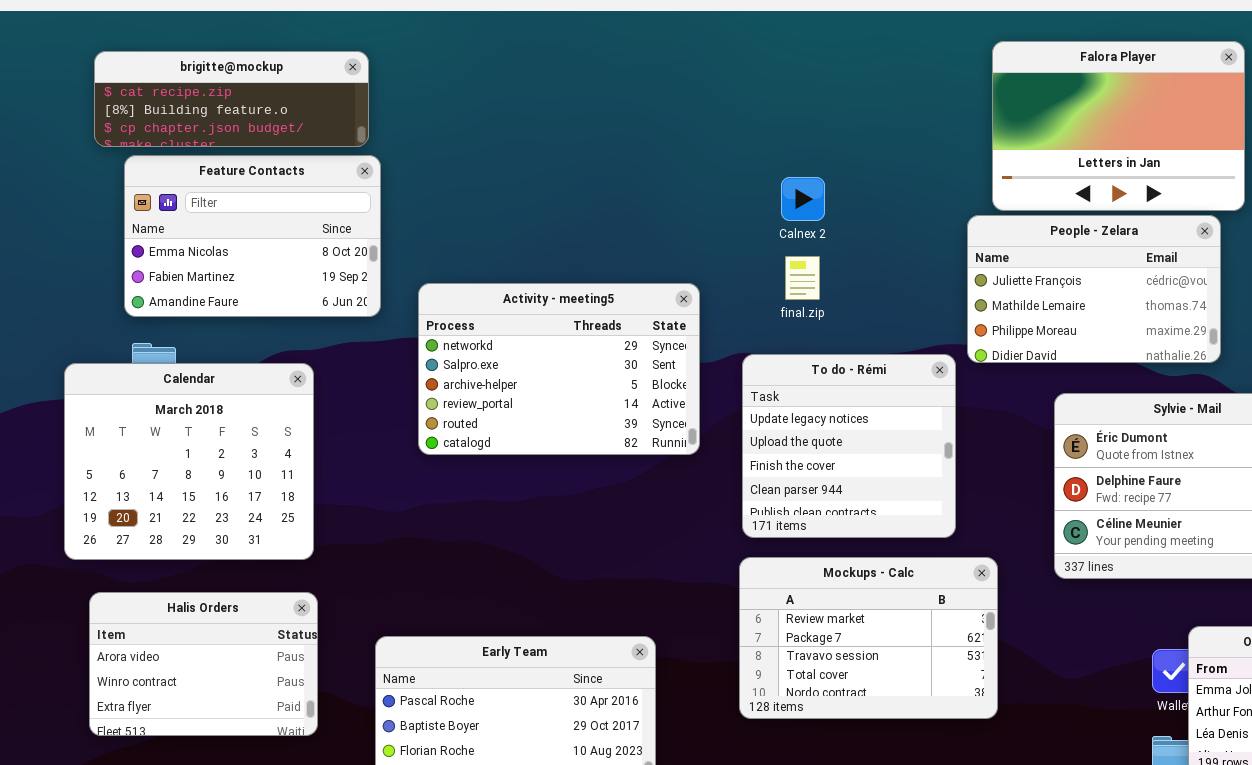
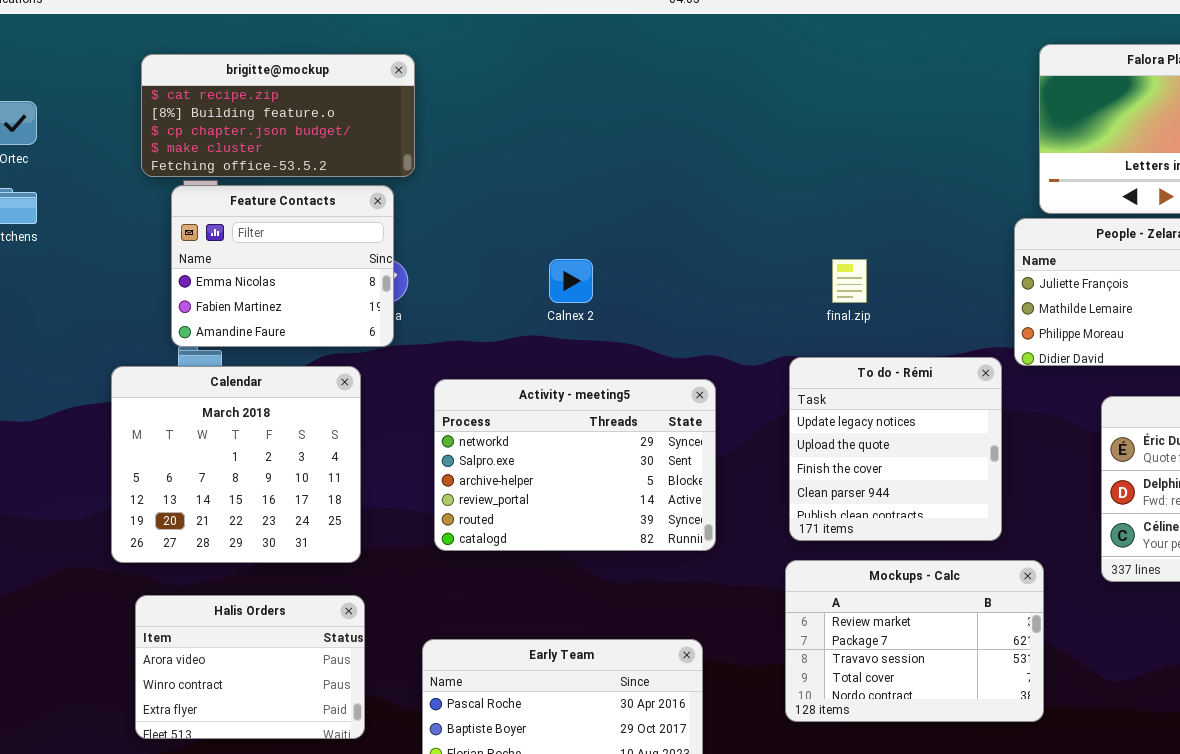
brigitte@mockup: [94,51,369,147] -> [141,54,415,177], resized
Feature Contacts: [124,155,381,317] -> [171,185,394,347], moved, resized
Calnex 2: [781,177,825,221] -> [549,259,593,303], moved
Activity - meeting5: [418,283,700,455] -> [434,379,716,551], moved

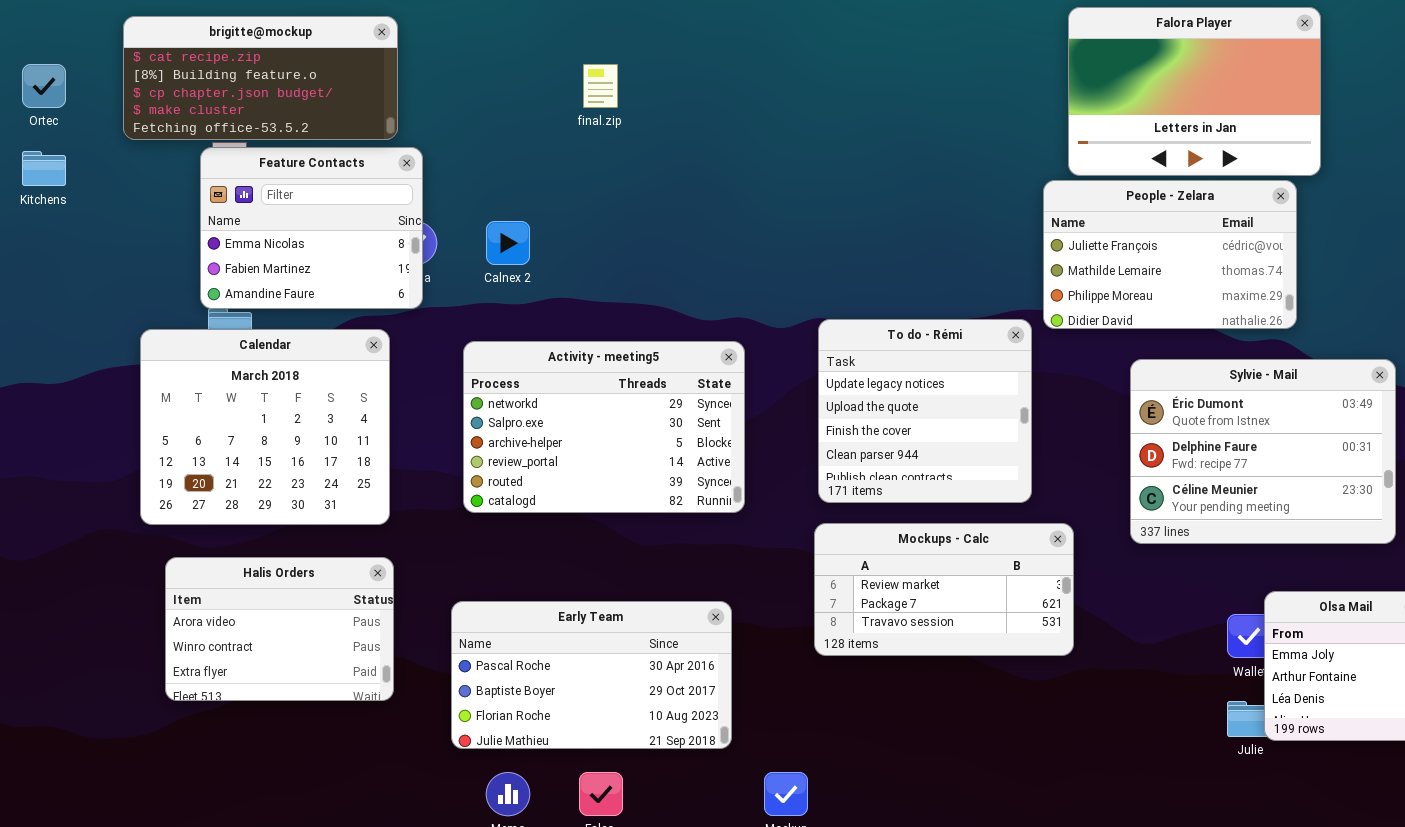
brigitte@mockup: [141,54,415,177] -> [123,16,398,140], moved
Calnex 2: [549,259,593,303] -> [486,221,530,265], moved
final.zip: [832,259,867,303] -> [583,64,618,108], moved
Mockups - Calc: [785,560,1044,722] -> [814,523,1074,656], resized

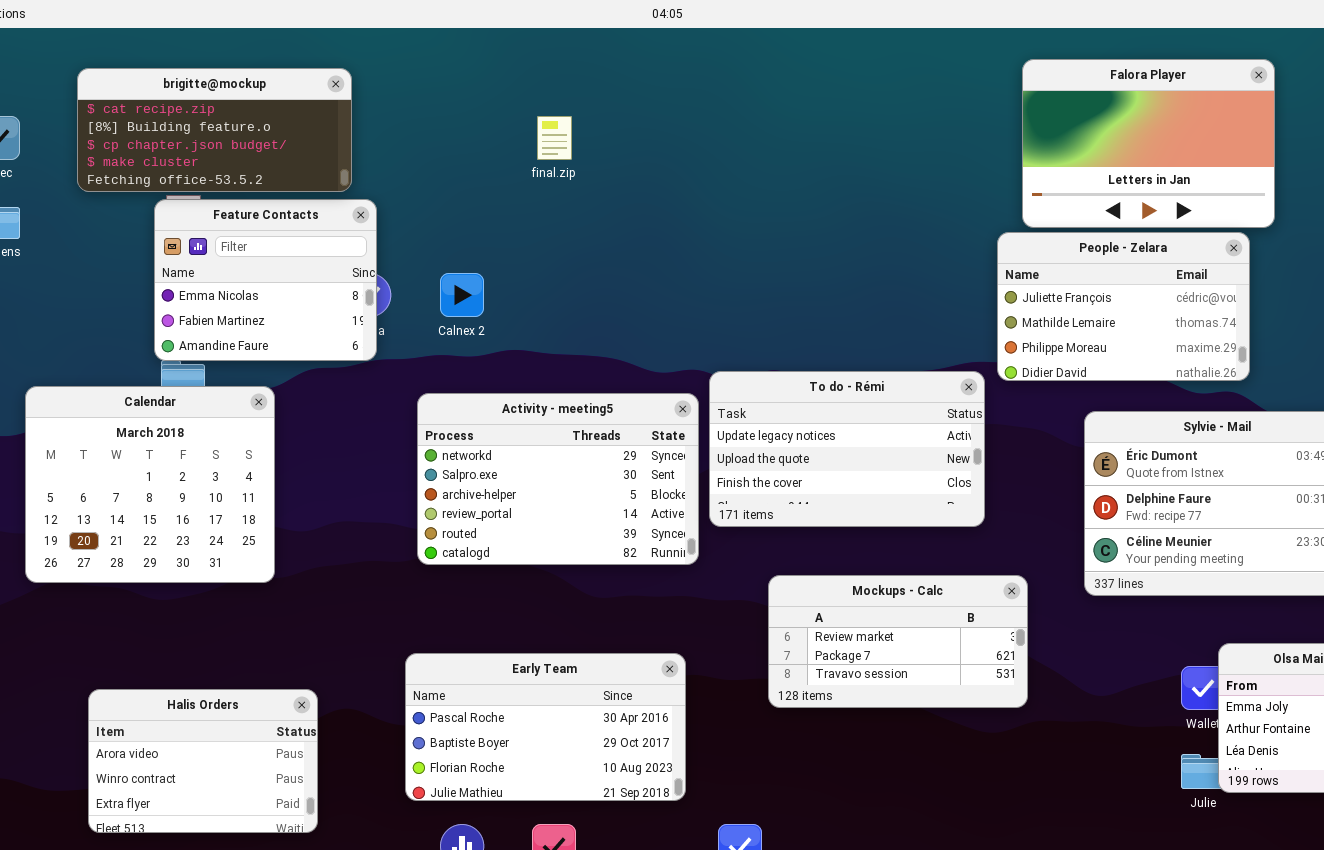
To do - Rémi: [818,319,1032,503] -> [709,371,985,527], resized
Calendar: [140,329,390,525] -> [25,386,275,583], moved
Halis Orders: [165,557,394,701] -> [88,689,318,833], moved

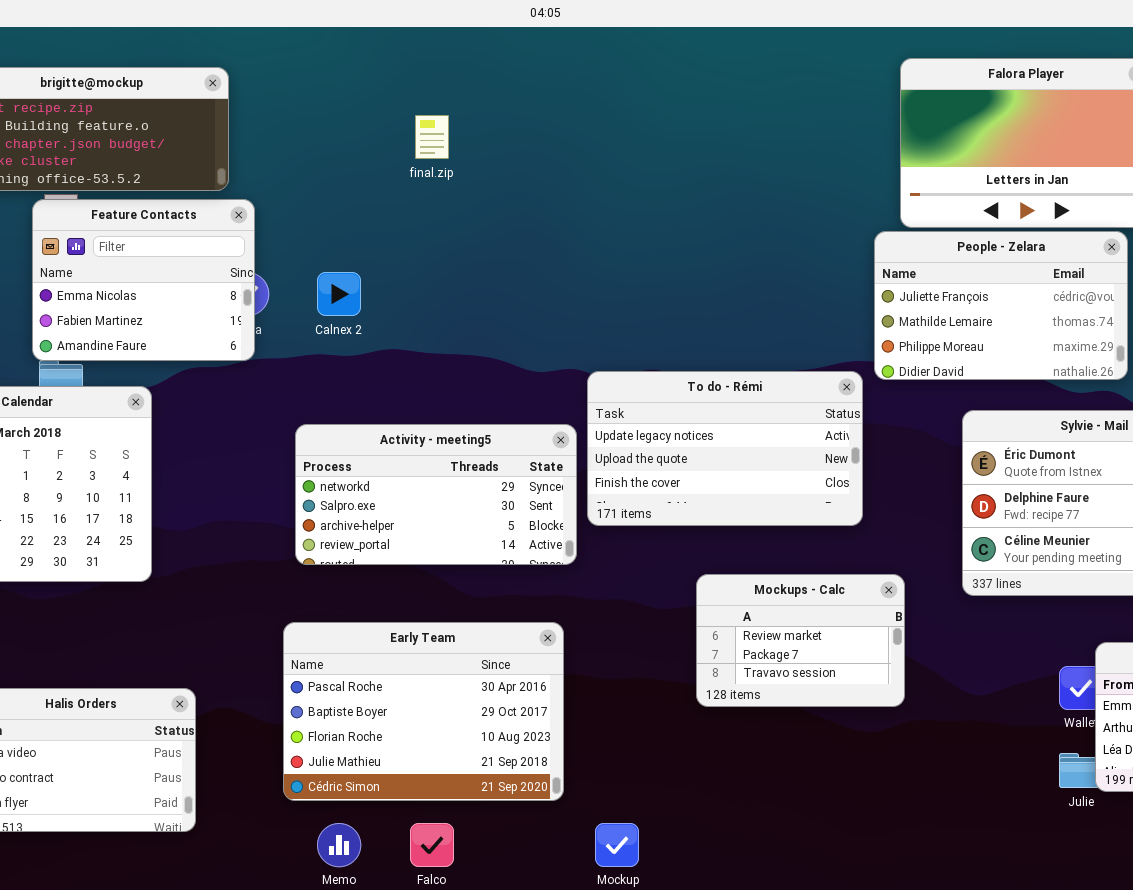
Activity - meeting5: [417,393,699,565] -> [295,424,577,565], resized
Mockups - Calc: [768,575,1028,708] -> [696,574,905,707], resized
Early Team: [405,653,686,801] -> [283,622,564,801], resized

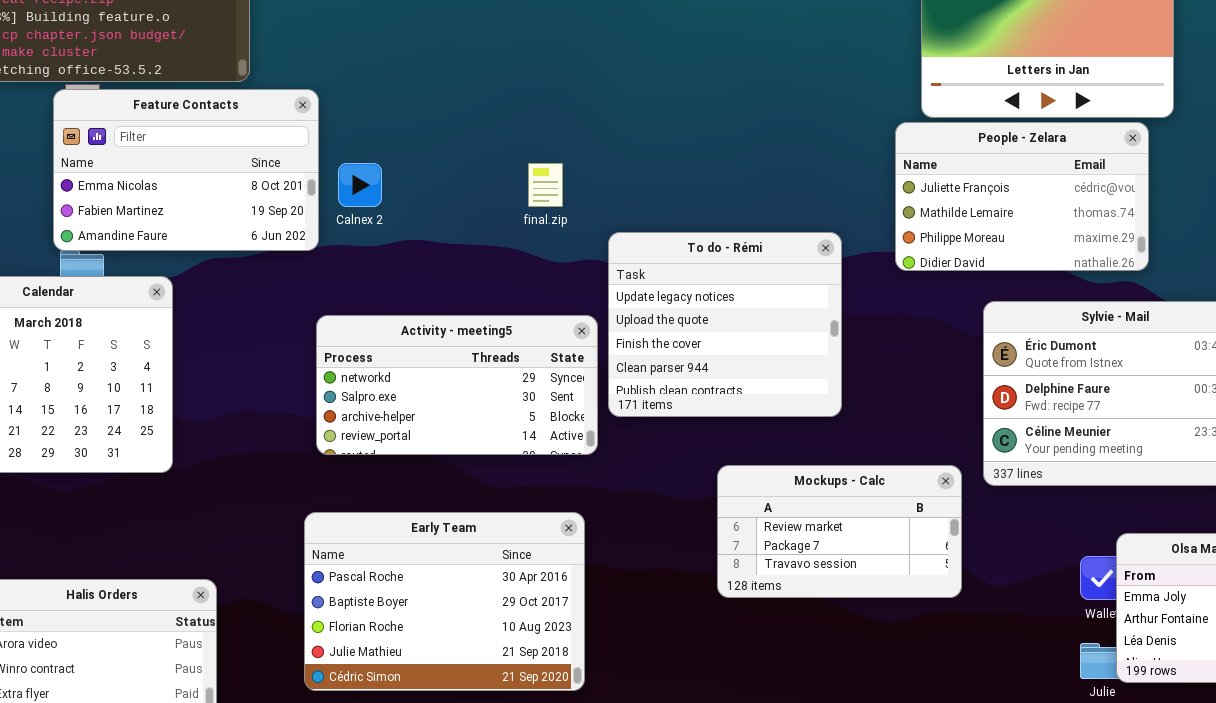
final.zip: [415,115,449,159] -> [528,163,563,207], moved
Feature Contacts: [32,199,255,361] -> [53,89,319,251], resized
To do - Rémi: [587,371,863,526] -> [608,232,842,417], resized
Mockups - Calc: [696,574,905,707] -> [717,465,962,598], resized

